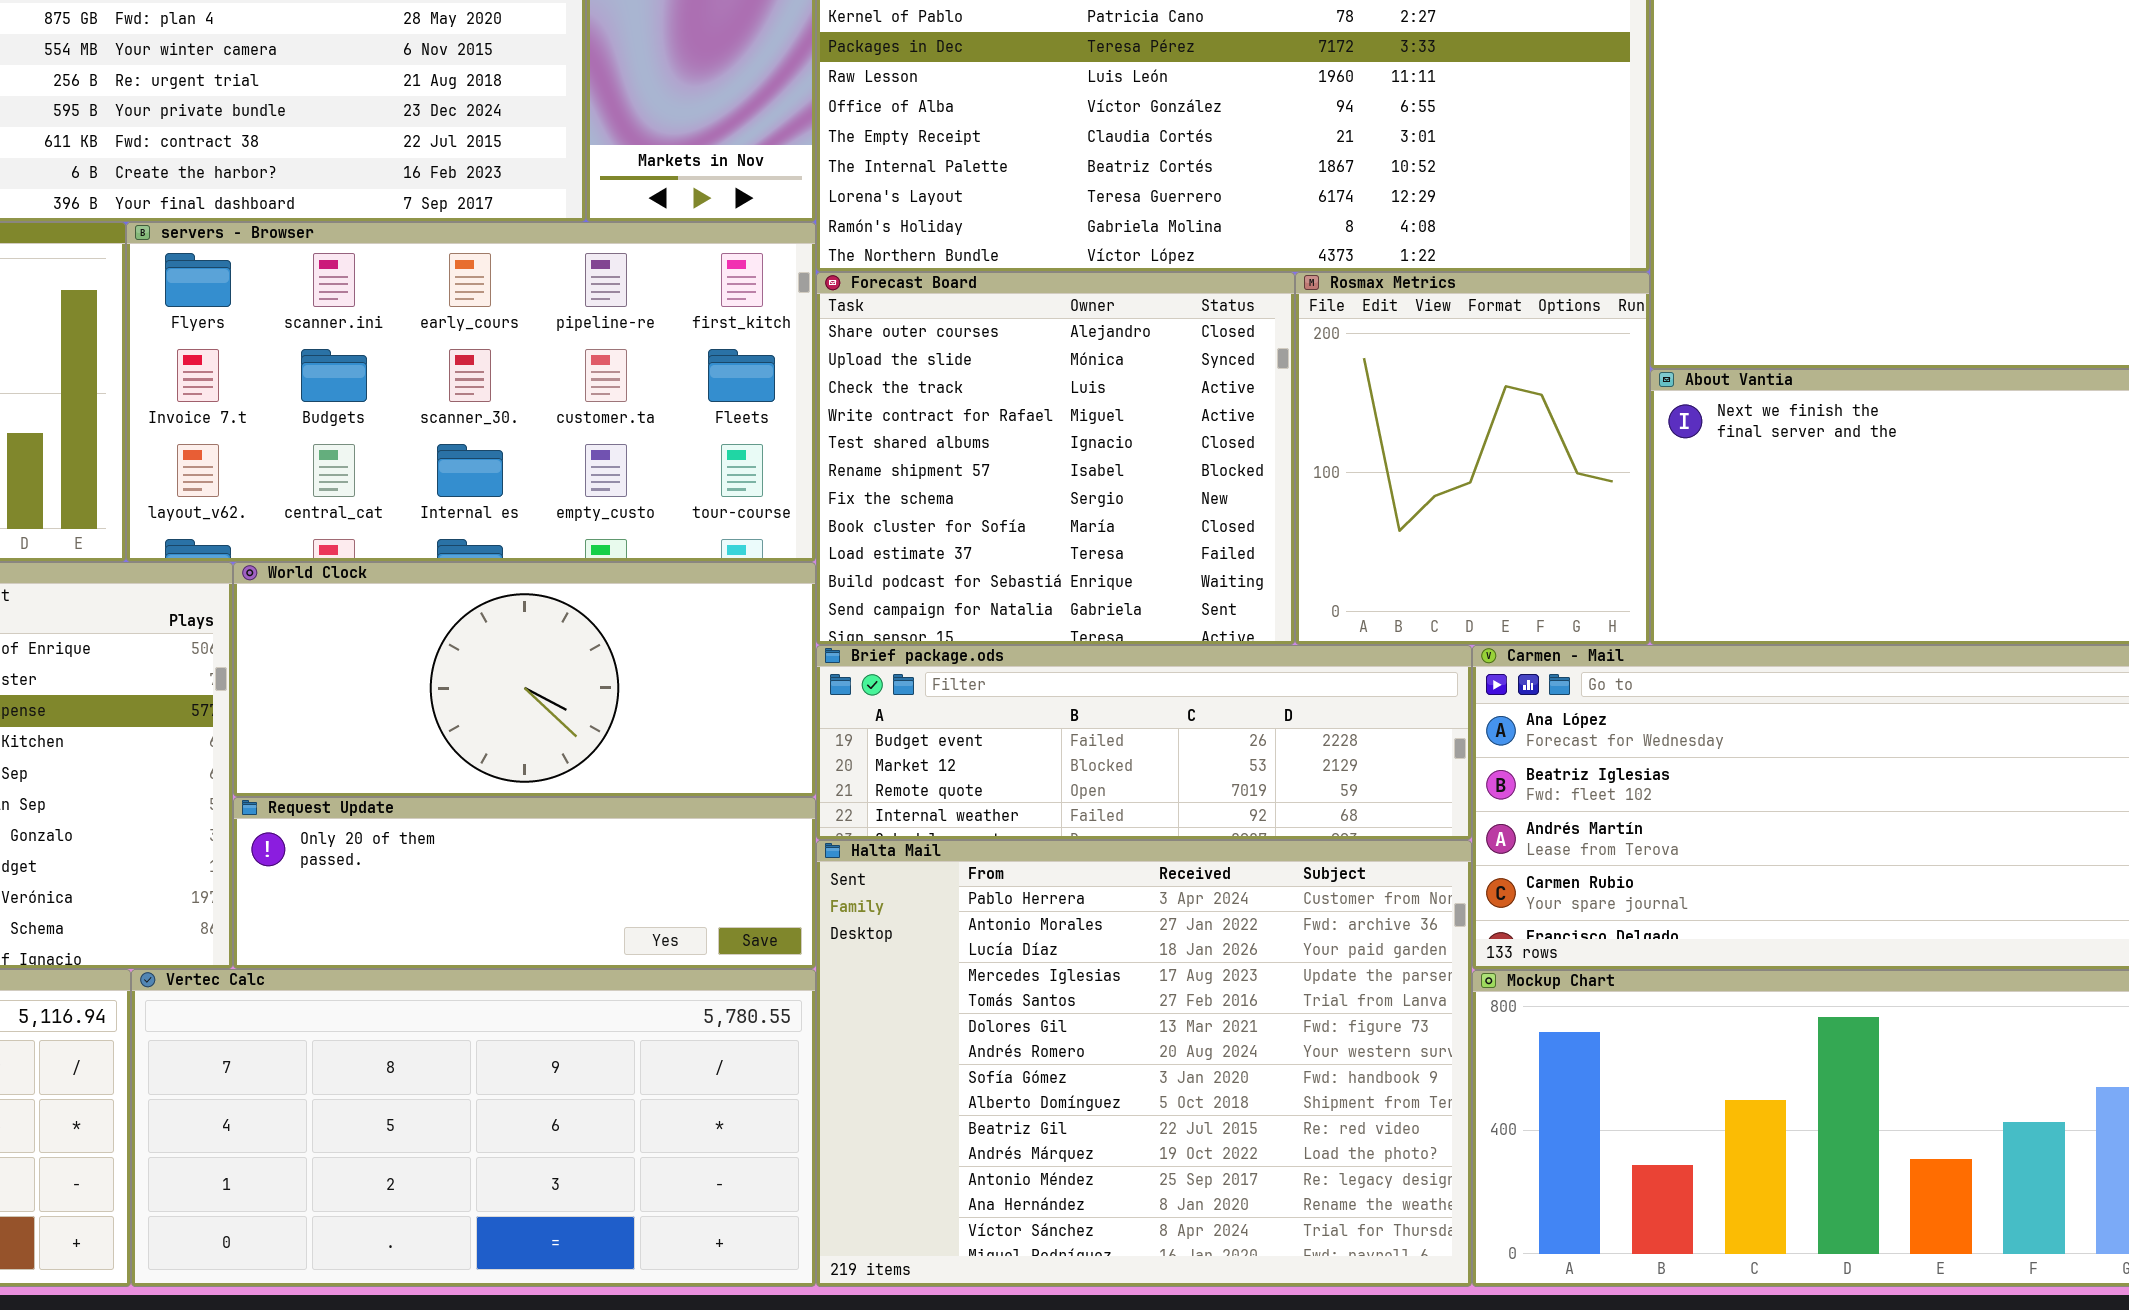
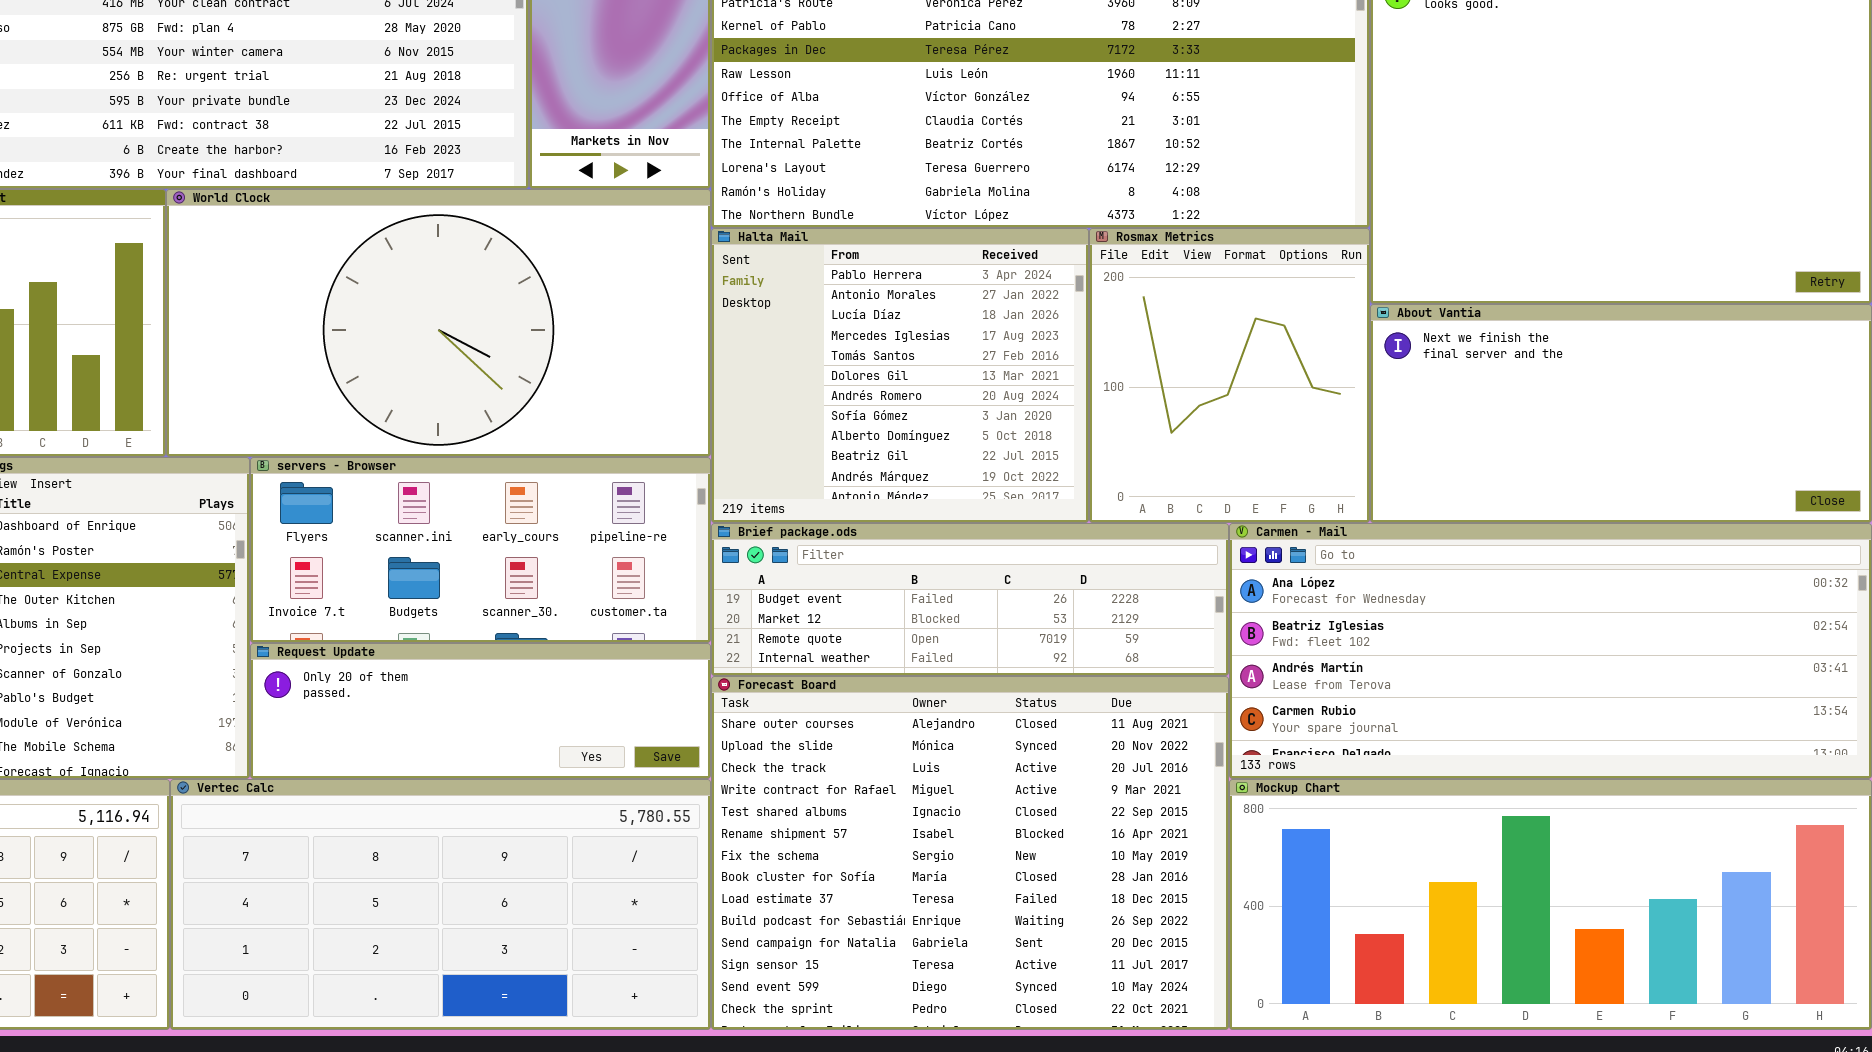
servers - Browser: [126,222,816,562] -> [250,457,711,643], moved, resized
Forecast Board: [816,272,1295,645] -> [711,676,1229,1030], moved, resized
World Clock: [233,562,816,797] -> [166,189,711,457], moved, resized
Halta Mail: [816,840,1472,1287] -> [711,228,1089,523], moved, resized

